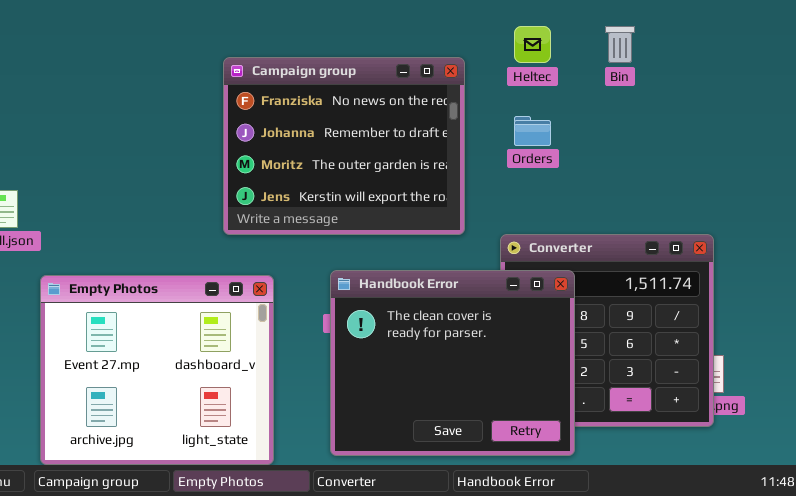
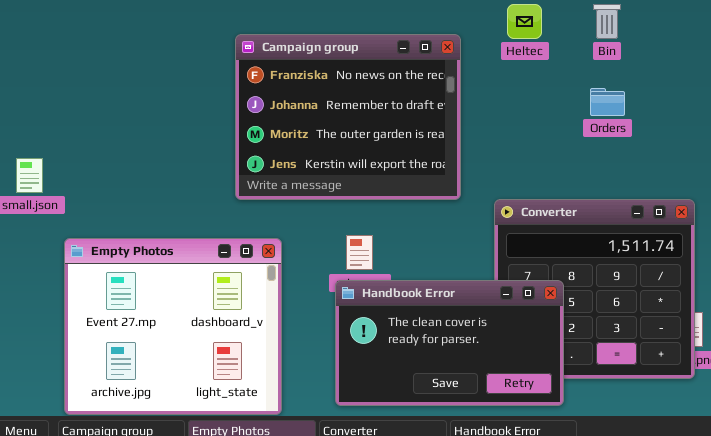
Orders: [514,116,551,146] -> [590,88,625,116], moved
Handbook Error: [330,270,575,456] -> [335,280,564,406], resized

